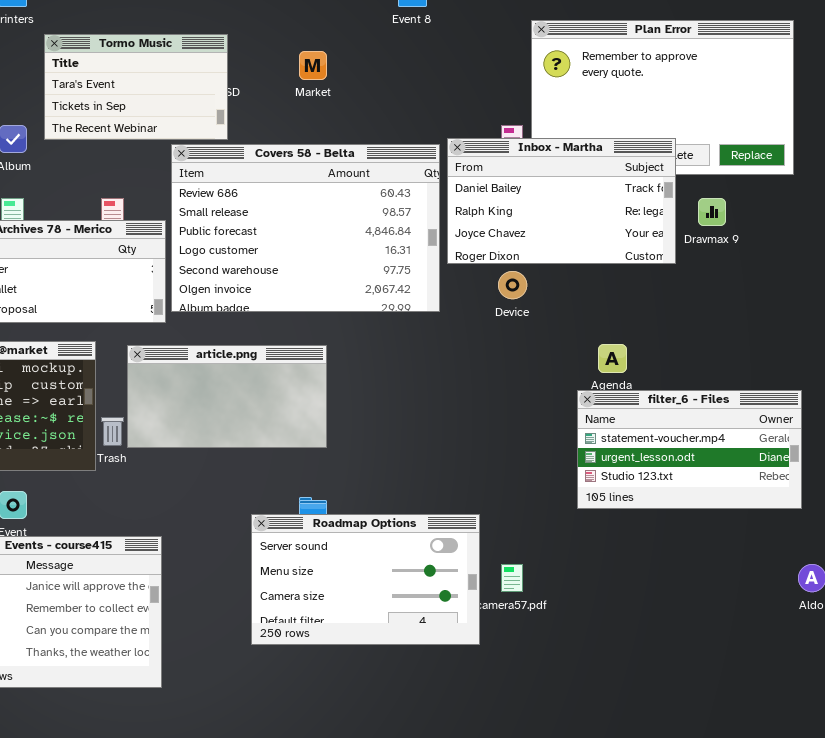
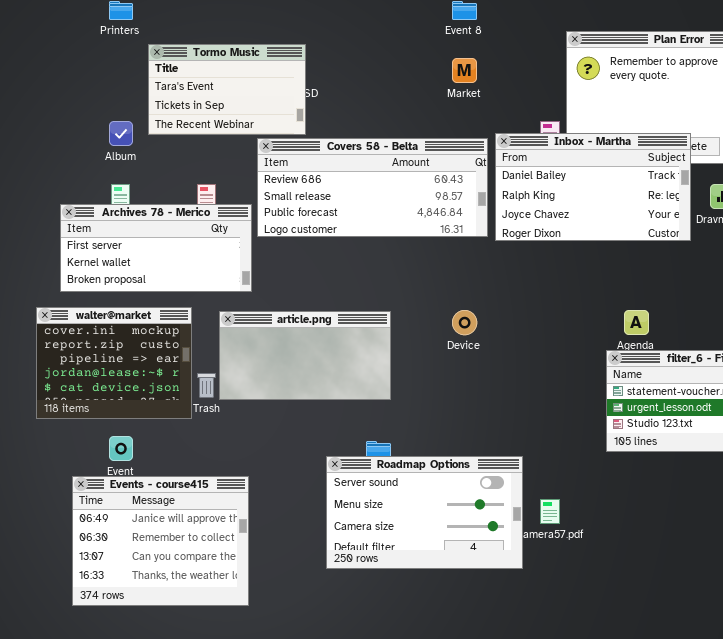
Market: [299,51,327,80] -> [452,58,477,83], moved
Covers 58 - Belta: [171,144,440,312] -> [257,138,488,237], resized
Device: [498,271,527,299] -> [452,310,477,335], moved

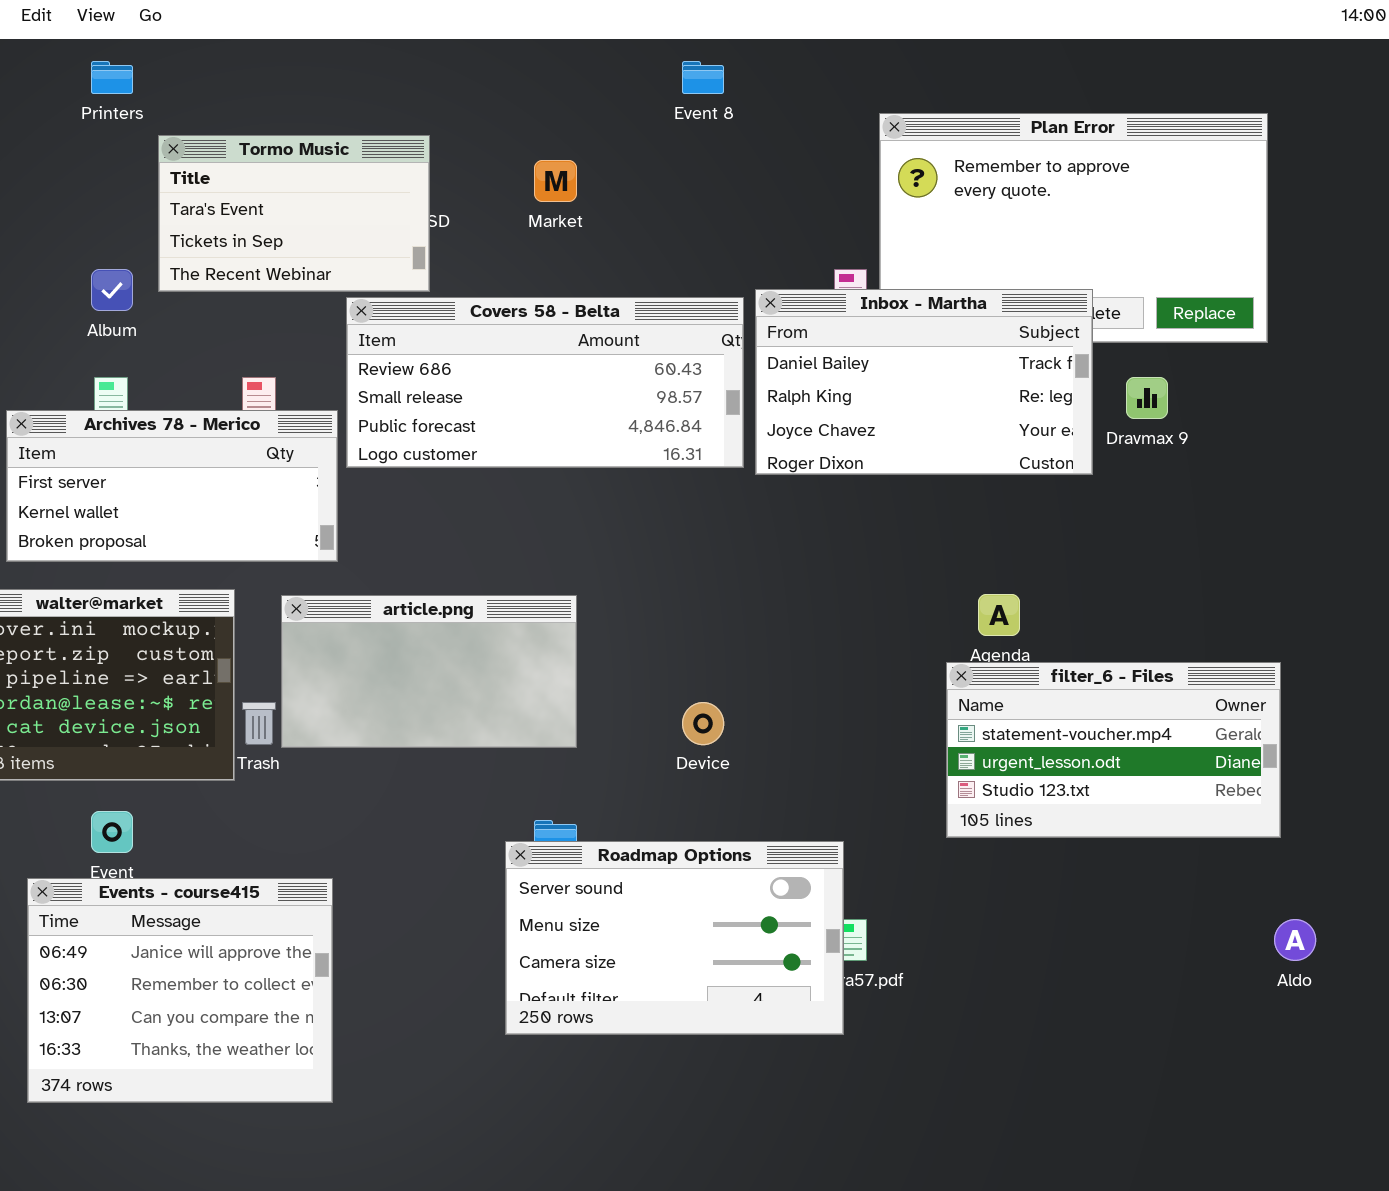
Market: [452,58,477,83] -> [534,160,577,202], moved
Device: [452,310,477,335] -> [682,702,724,745], moved
Roadmap Options: [326,456,523,569] -> [505,841,844,1035], moved

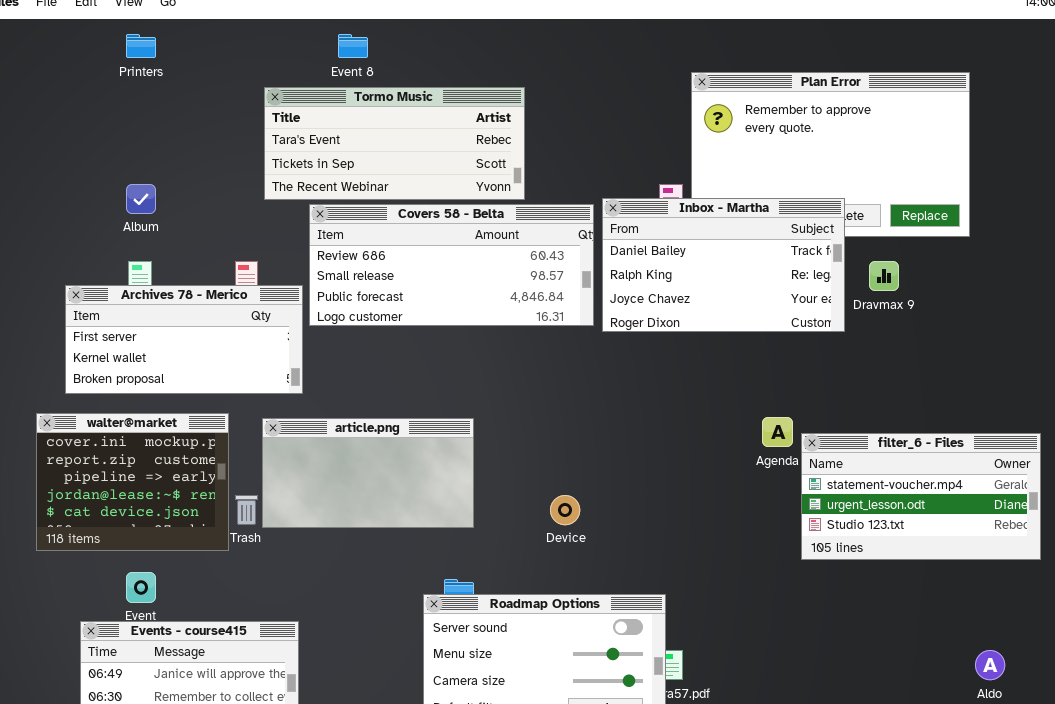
Event 8: [682,61,724,94] -> [338,34,368,58], moved
Tormo Music: [158,135,430,292] -> [264,87,525,200], moved, resized
filter_6 - Files: [946,662,1281,838] -> [801,433,1041,560], moved

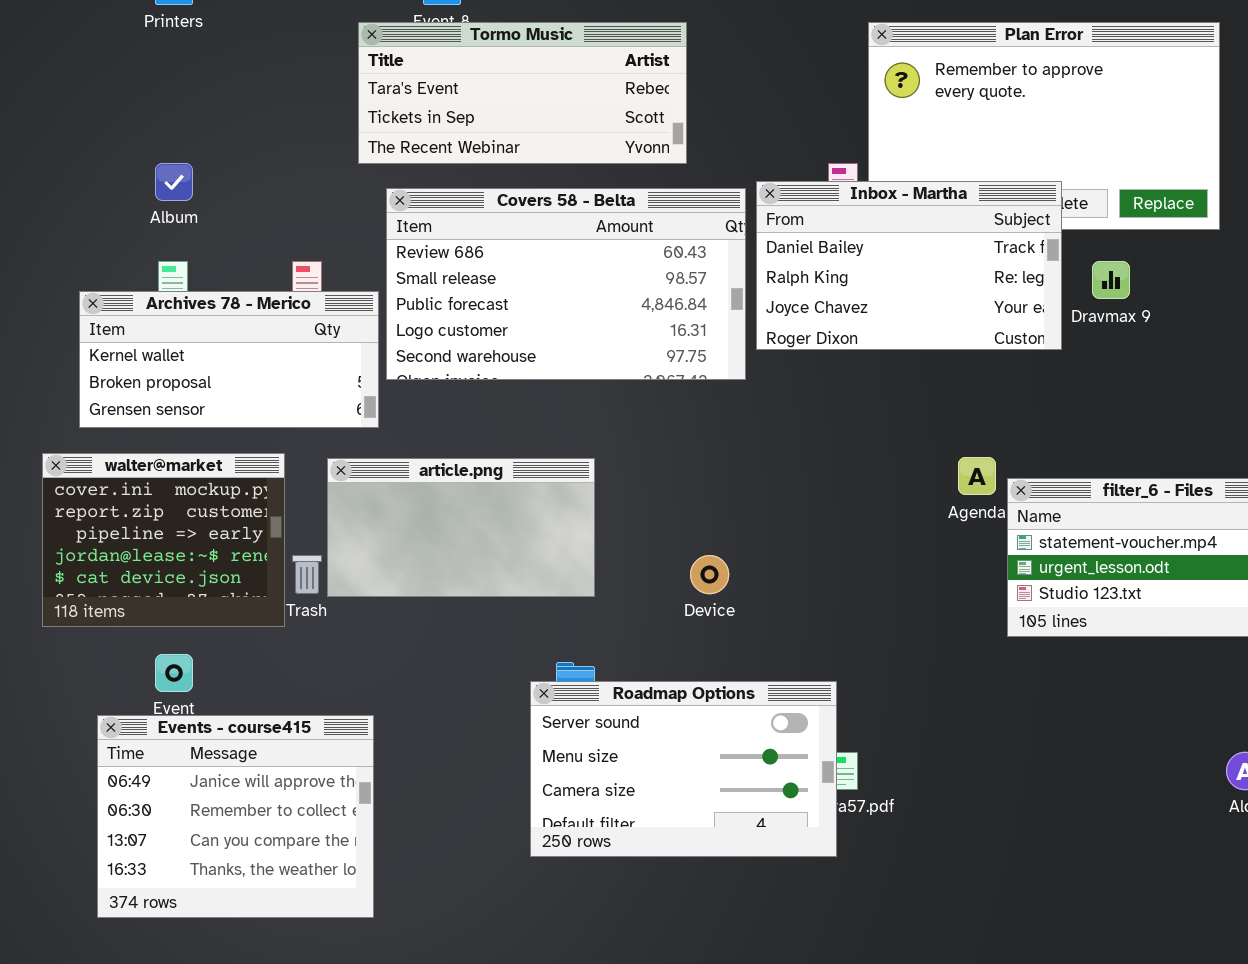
Tormo Music: [264,87,525,200] -> [358,22,687,164], moved
Covers 58 - Belta: [309,204,594,326] -> [386,188,746,380], resized
Archives 78 - Merico: [65,285,303,394] -> [79,291,379,428], scrolled down 1 row

